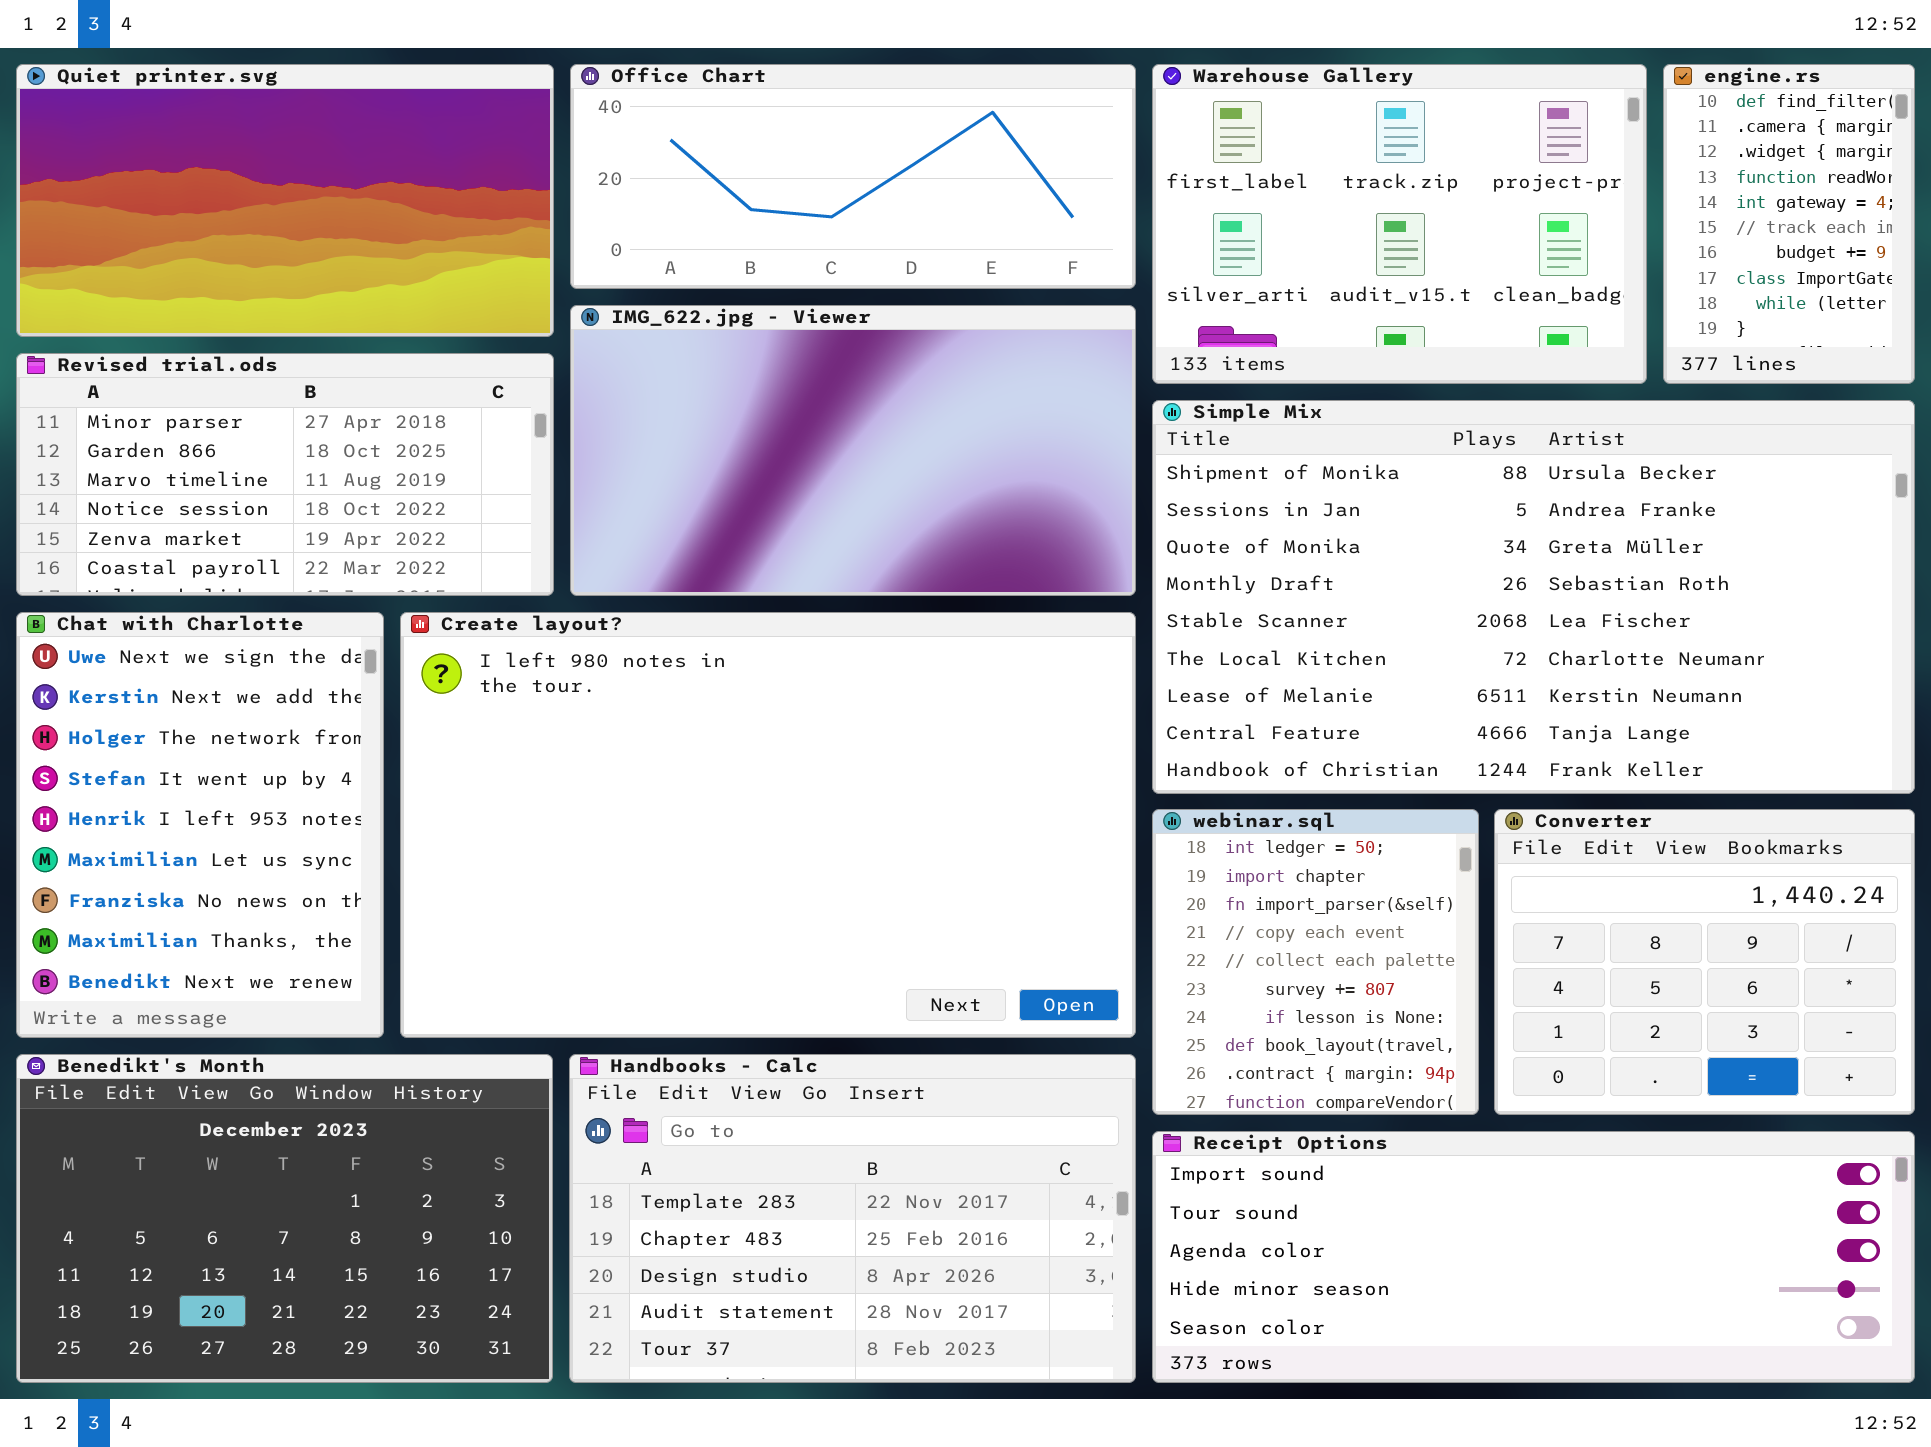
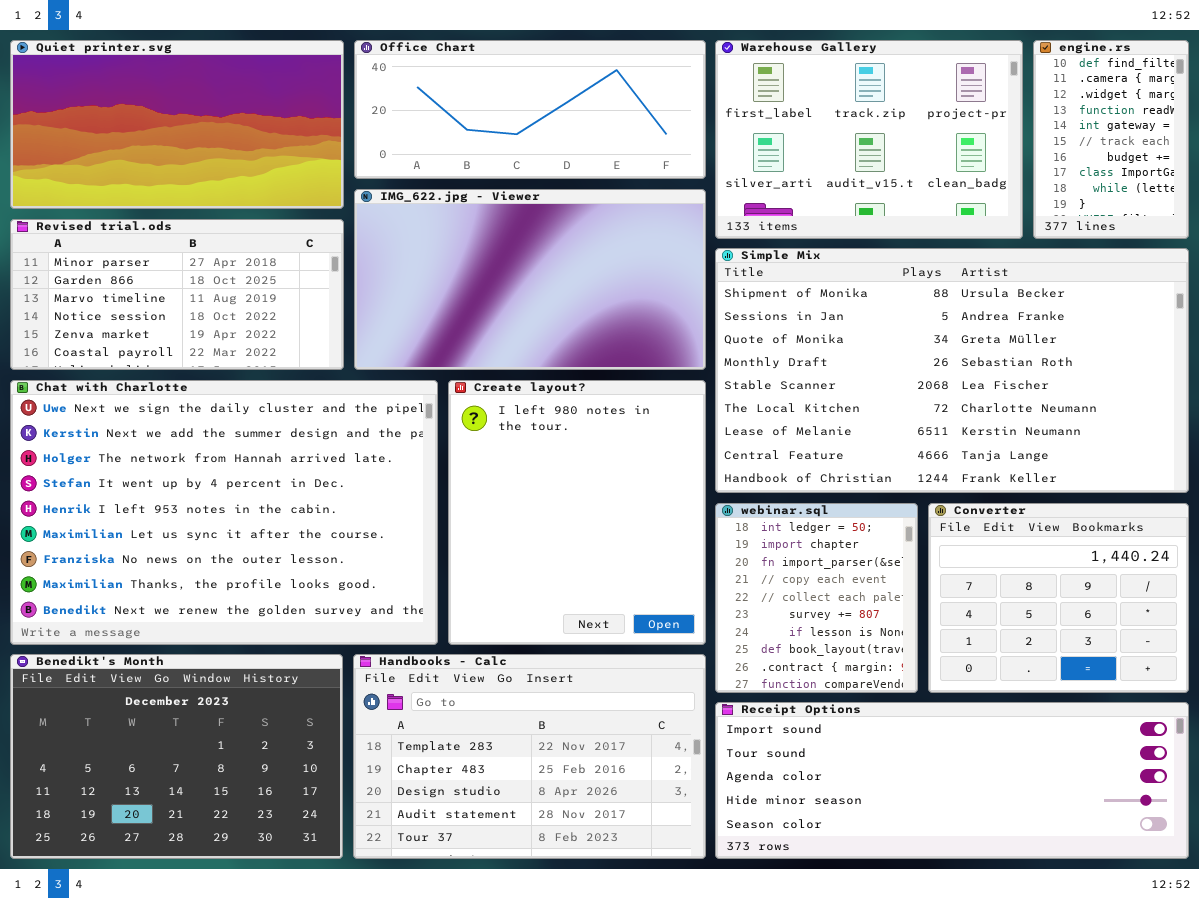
Chat with Charlotte: [16,612,384,1038] -> [10,380,438,645], resized
Create layout?: [400,612,1136,1038] -> [448,380,706,645], resized

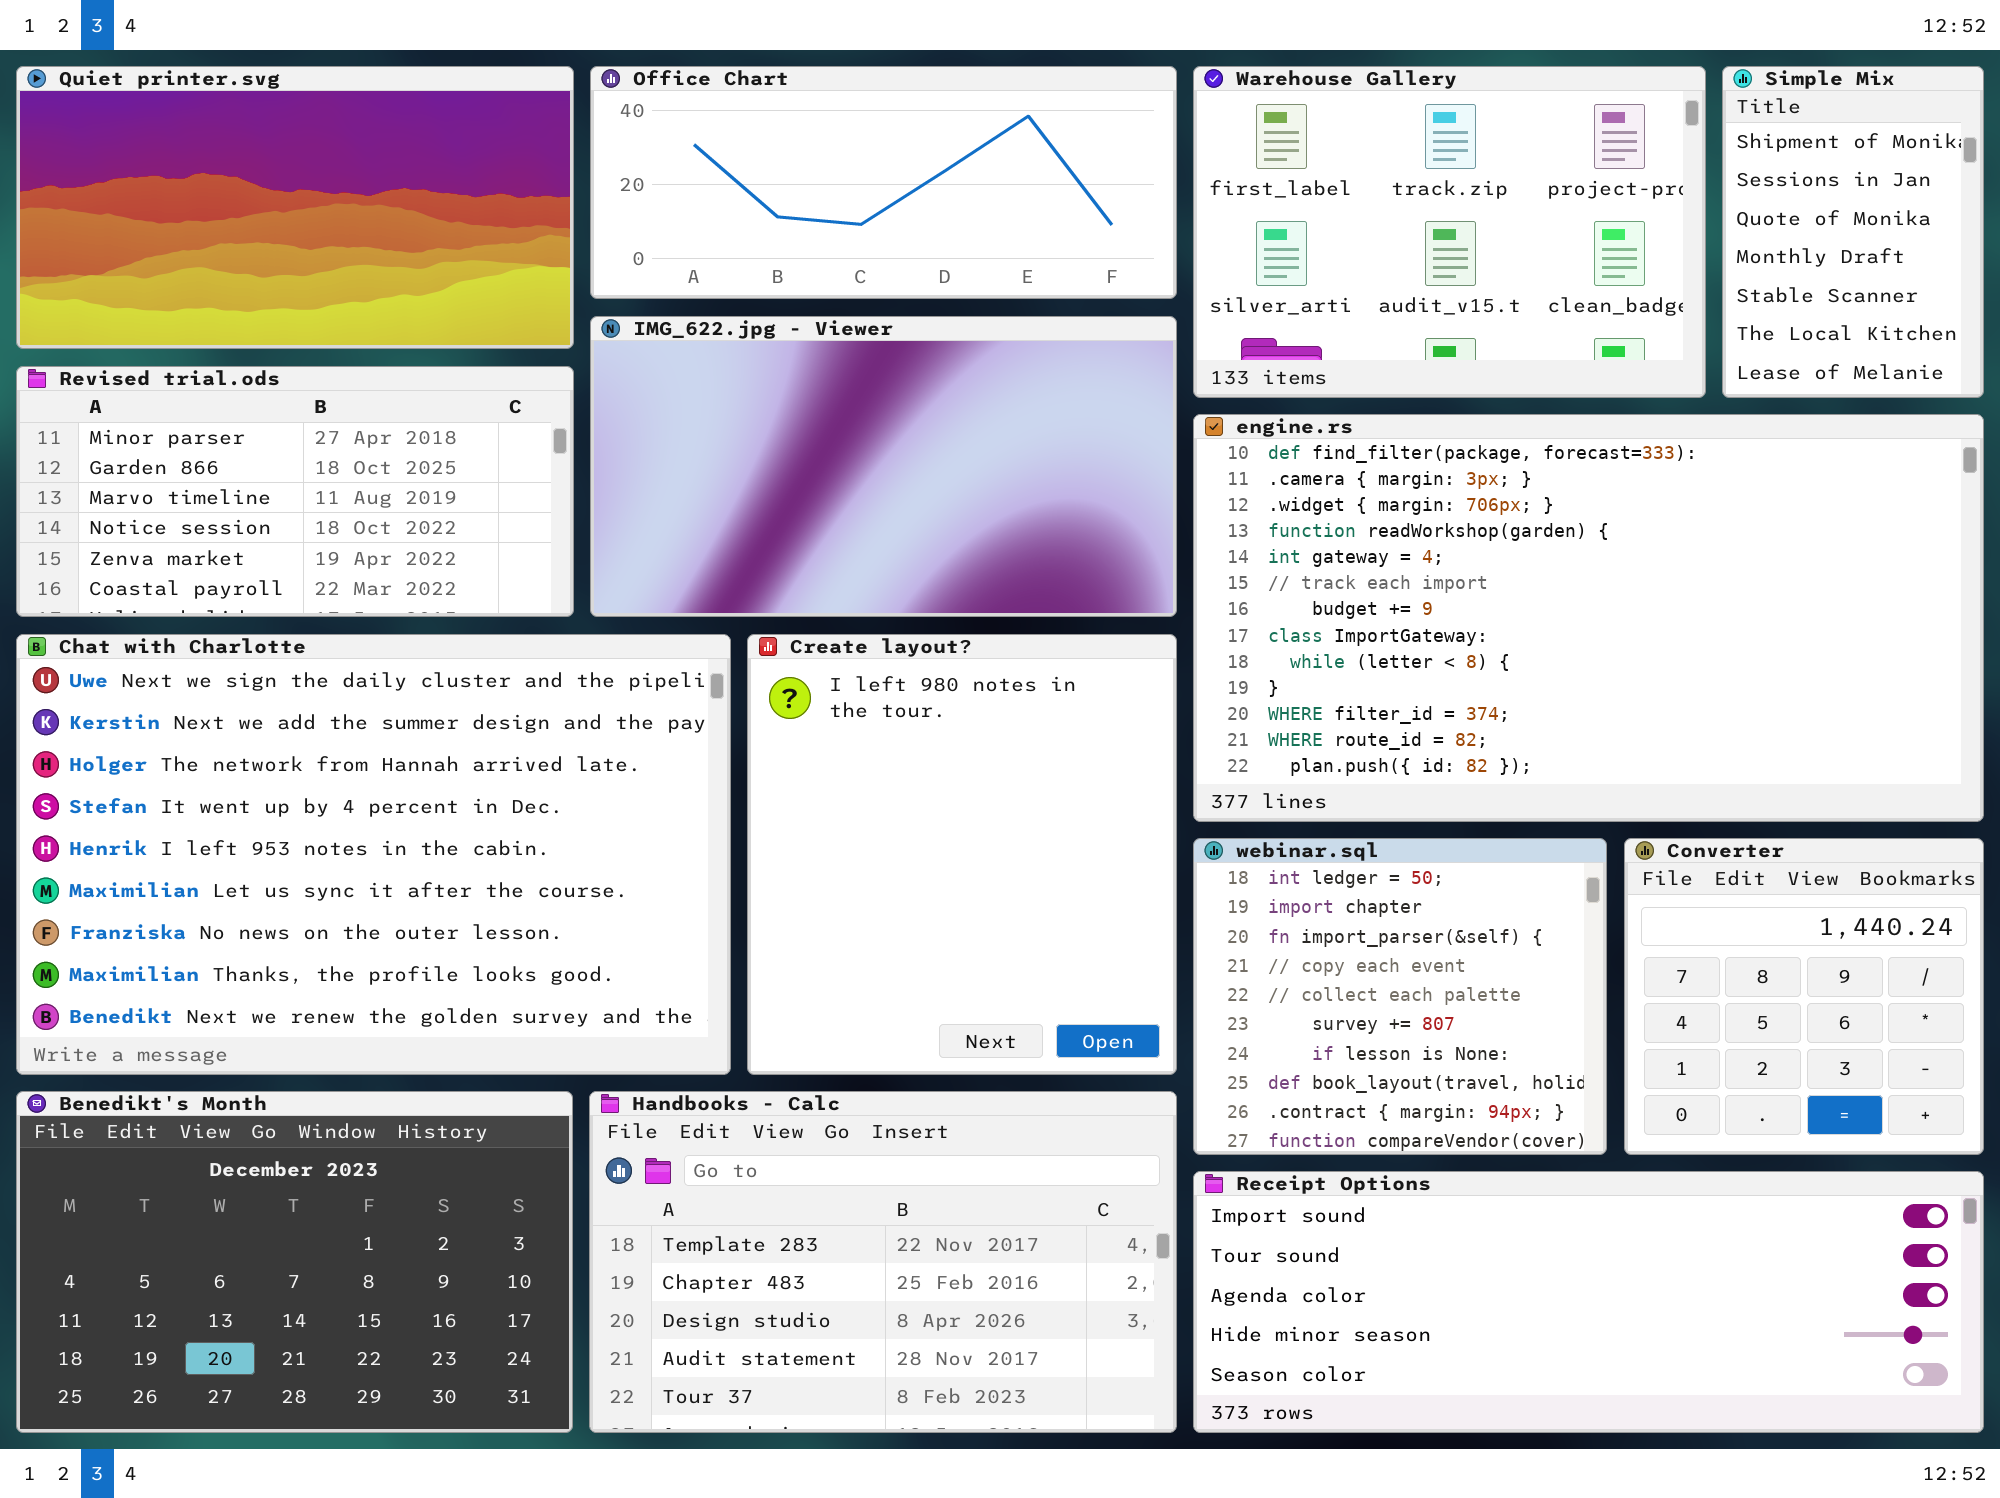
engine.rs: [1033,40,1189,239] -> [1193,414,1984,822], moved, resized
Simple Mix: [715,248,1189,493] -> [1722,66,1984,398], moved, resized
webinar.sql: [715,503,918,693] -> [1193,838,1607,1155], resized
Converter: [928,503,1189,693] -> [1624,838,1984,1155], resized

